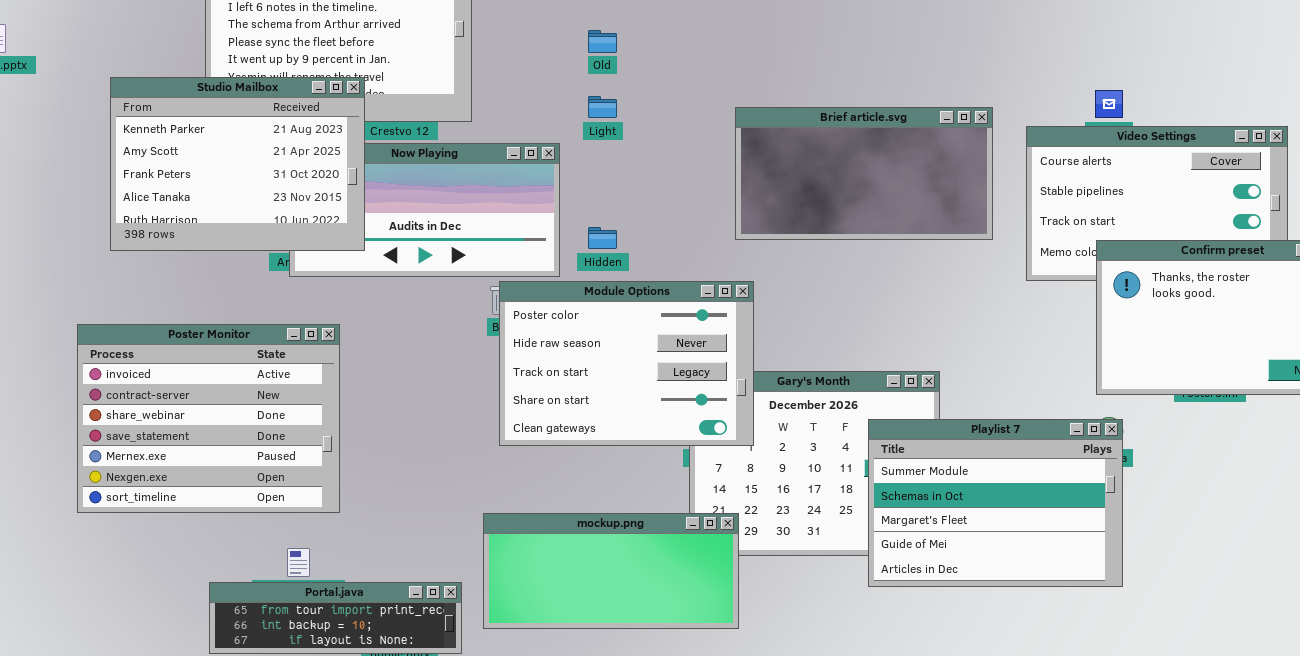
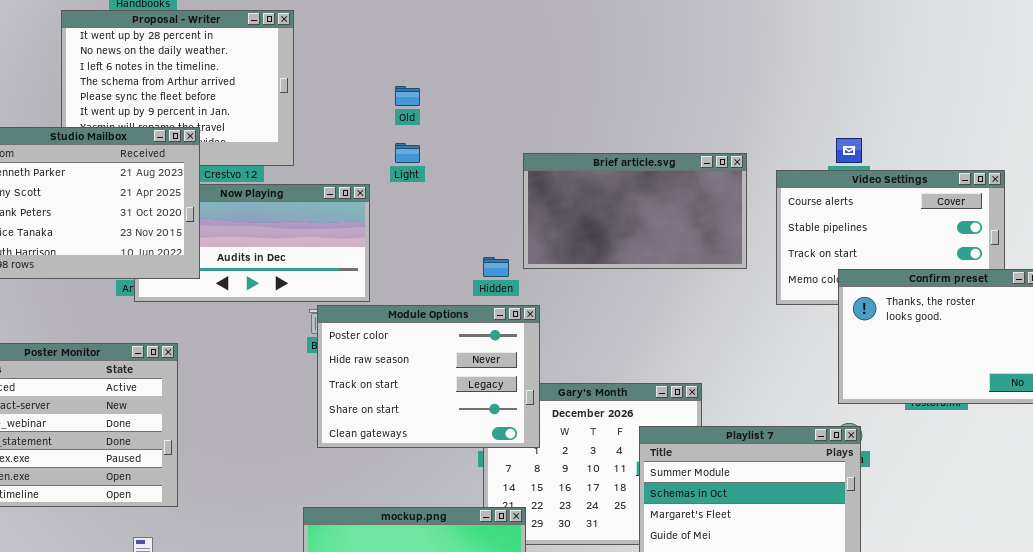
Hidden: [588,227,617,249] -> [483,257,509,277], moved

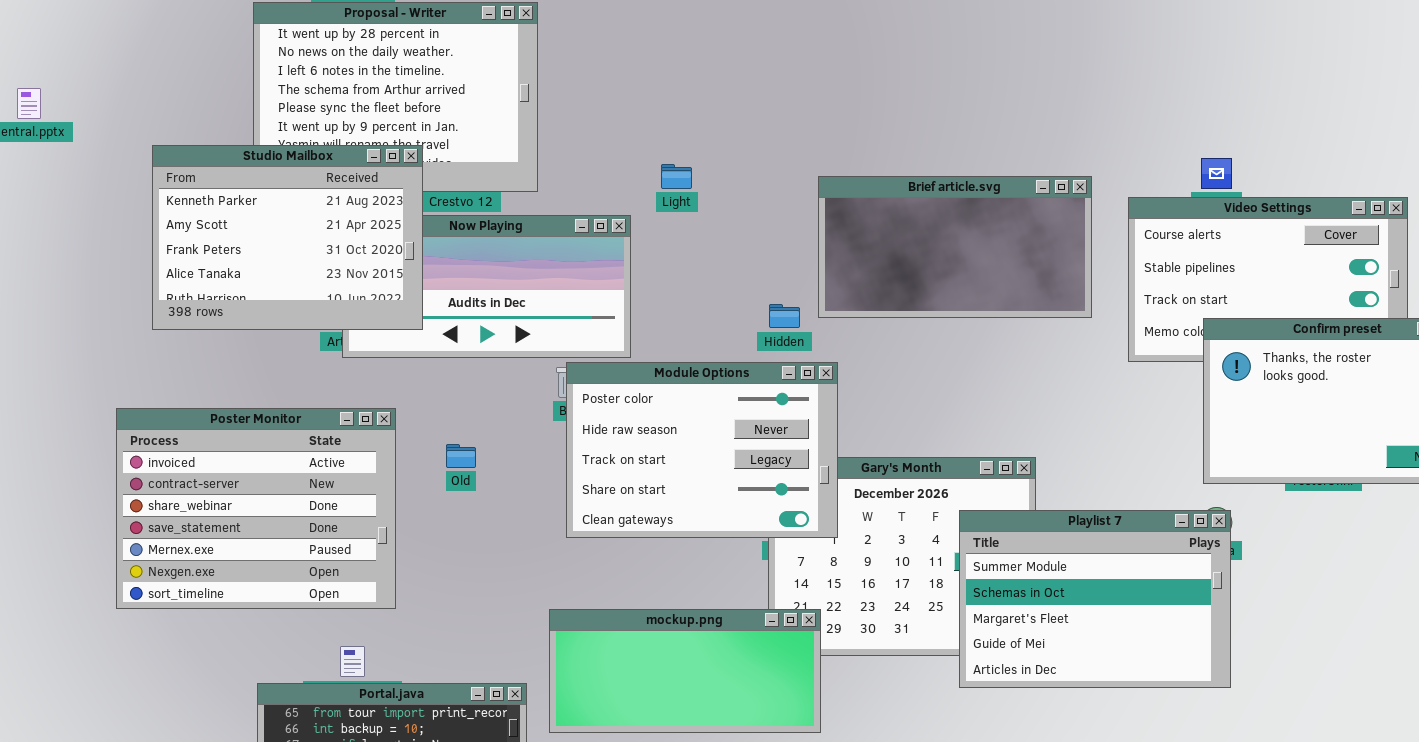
Old: [395,86,420,106] -> [446,444,476,468], moved

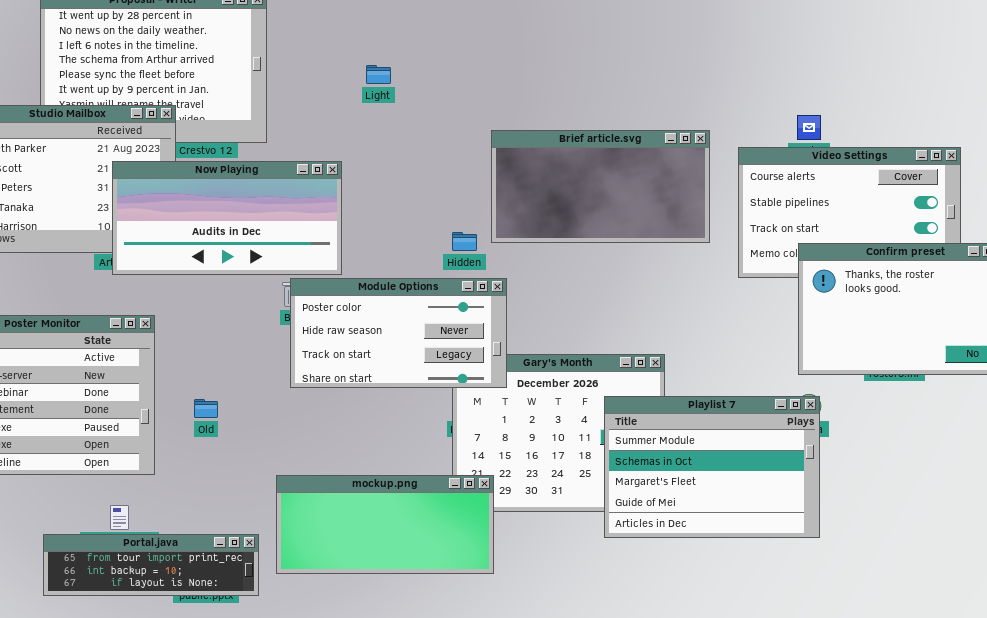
Light: [661,164,692,189] -> [366,65,391,84], moved
Now Playing: [342,215,631,358] -> [112,161,342,275], raised
Module Options: [566,362,838,538] -> [290,278,507,388], resized
Old: [446,444,476,468] -> [194,399,218,418], moved

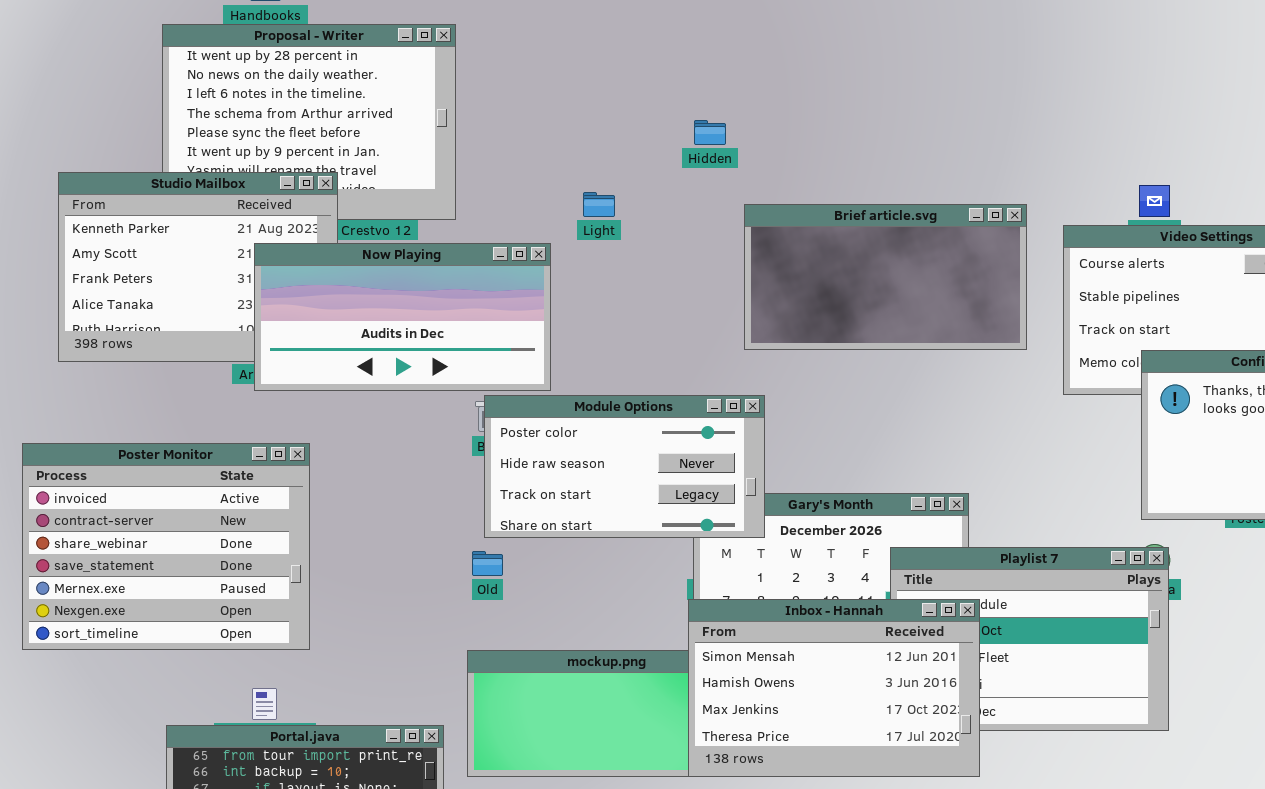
Light: [366,65,391,84] -> [583,192,615,217], moved
Hidden: [452,232,477,251] -> [694,120,726,145], moved
Old: [194,399,218,418] -> [472,551,503,576], moved
Inbox - Hannah: none -> [688,599,980,777], opened

